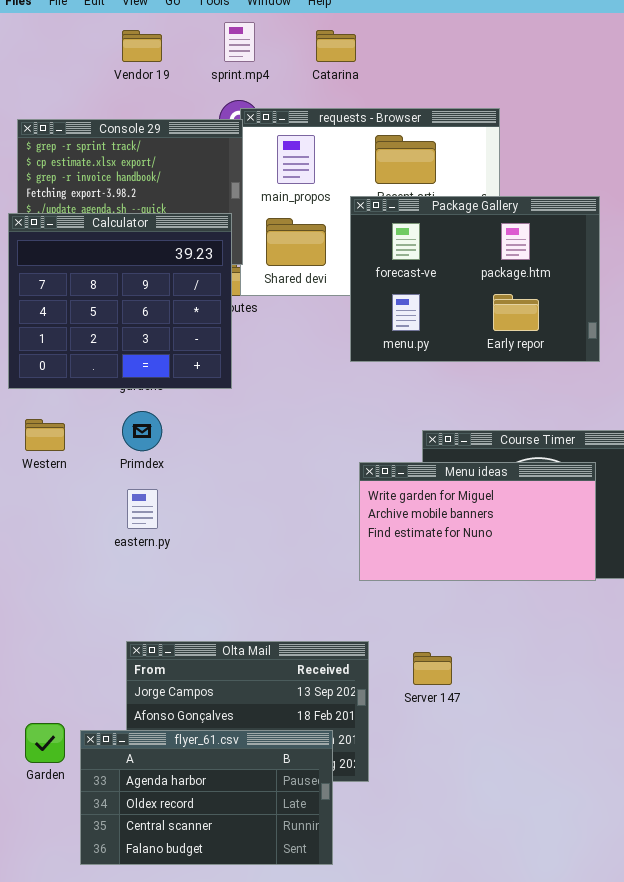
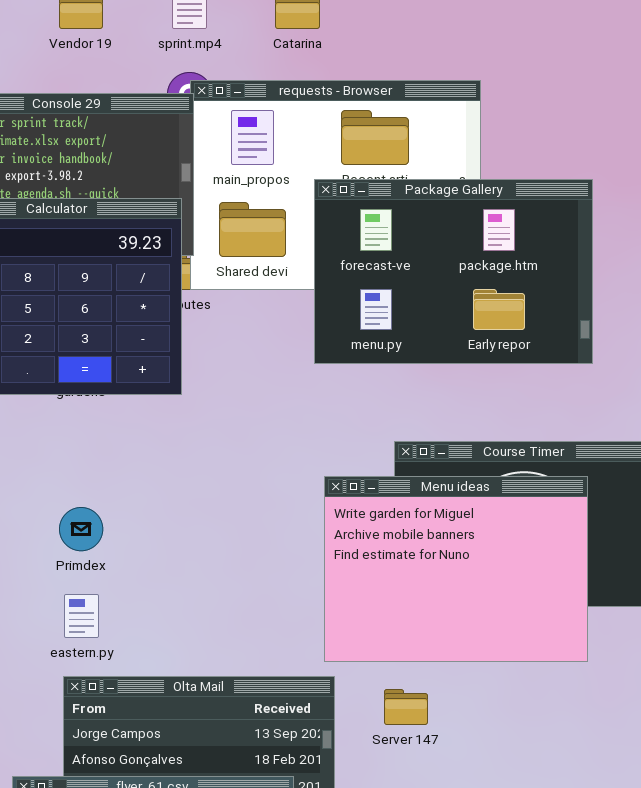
Primdex: [122,411,162,451] -> [59,507,103,551], moved
Menu ideas: [359,462,596,581] -> [324,476,588,662], resized
eastern.py: [127,489,158,529] -> [64,594,99,638], moved

